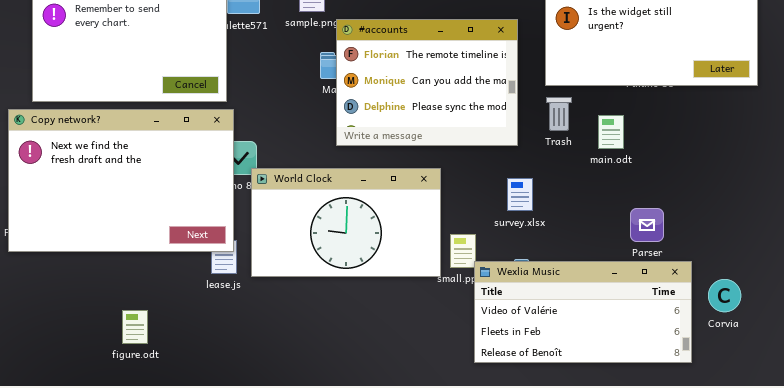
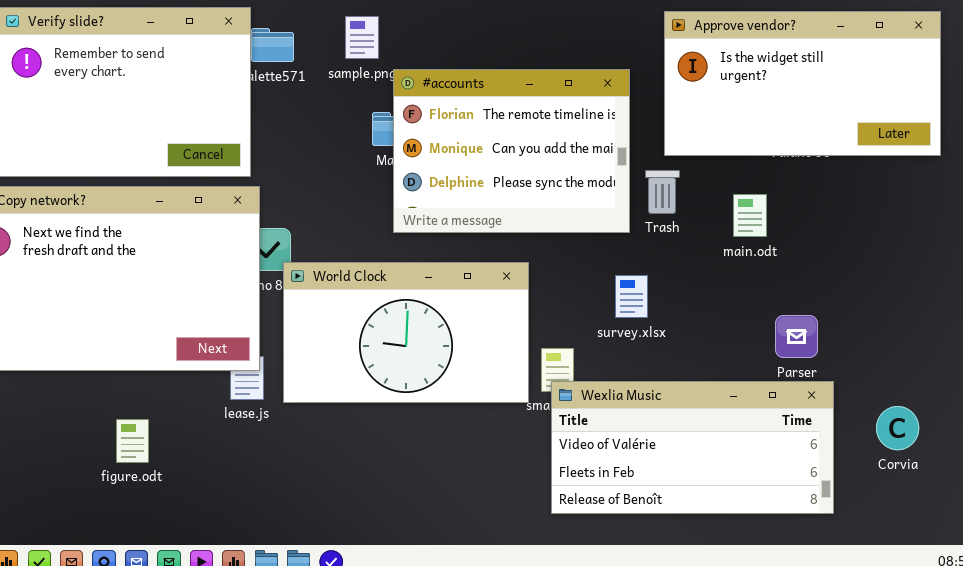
Trash: [546,97,572,131] -> [645,170,680,214], moved
Wexlia Music: [474,261,692,363] -> [551,381,834,514], moved
figure.odt: [122,310,148,344] -> [116,419,149,463], moved

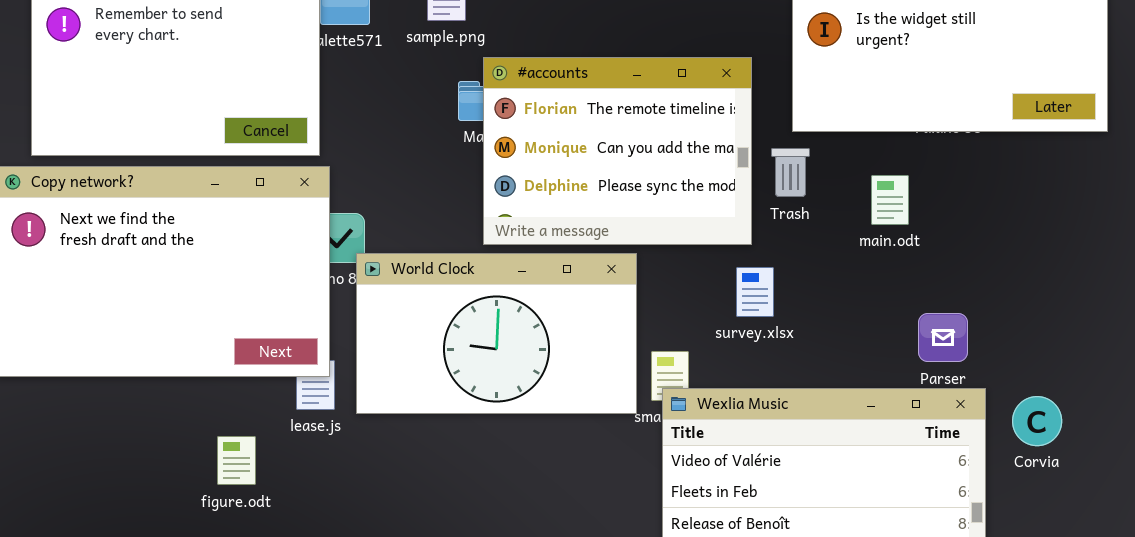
#accounts: [393,69,630,233] -> [483,57,752,245], moved
Corvia: [876,406,919,450] -> [1012,396,1062,446], moved
figure.odt: [116,419,149,463] -> [217,436,256,485], moved

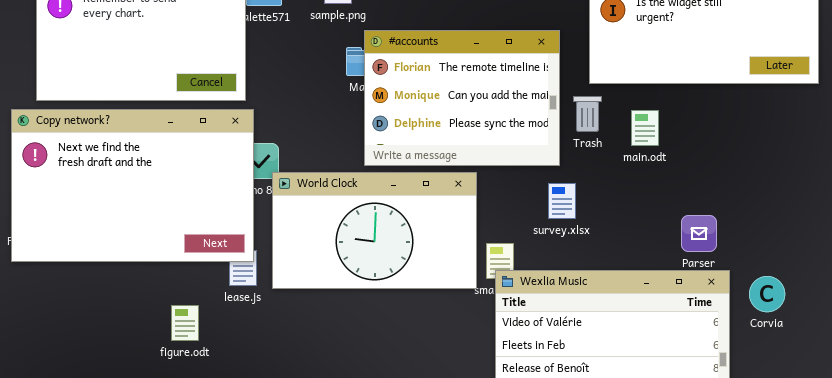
main.odt: [871,175,909,225] -> [631,110,659,146], moved

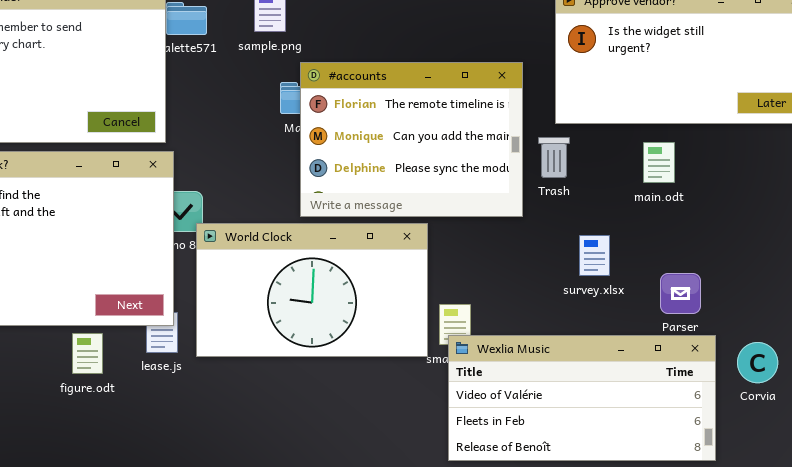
main.odt: [631,110,659,146] -> [643,142,675,183], moved
survey.xlsx: [548,183,576,219] -> [579,235,610,276], moved
figure.odt: [171,305,199,341] -> [72,333,103,374], moved

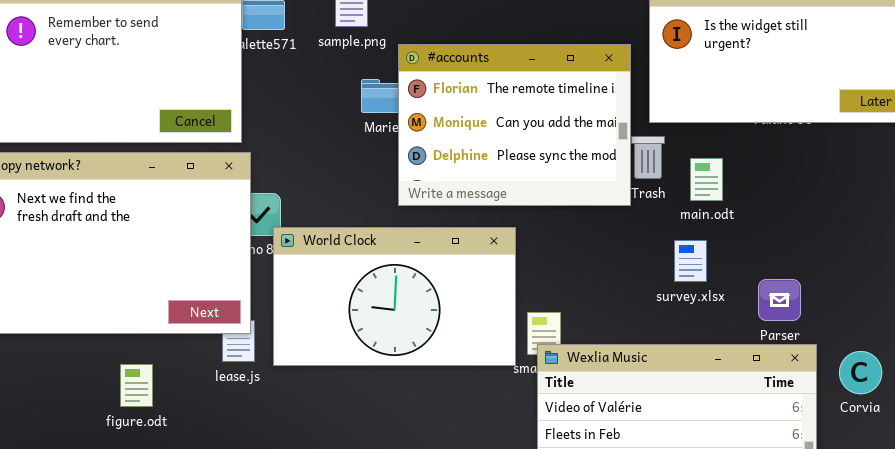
#accounts: [300,62,523,217] -> [398,44,631,206], moved
main.odt: [643,142,675,183] -> [690,158,723,201], moved
figure.odt: [72,333,103,374] -> [120,364,153,407], moved

